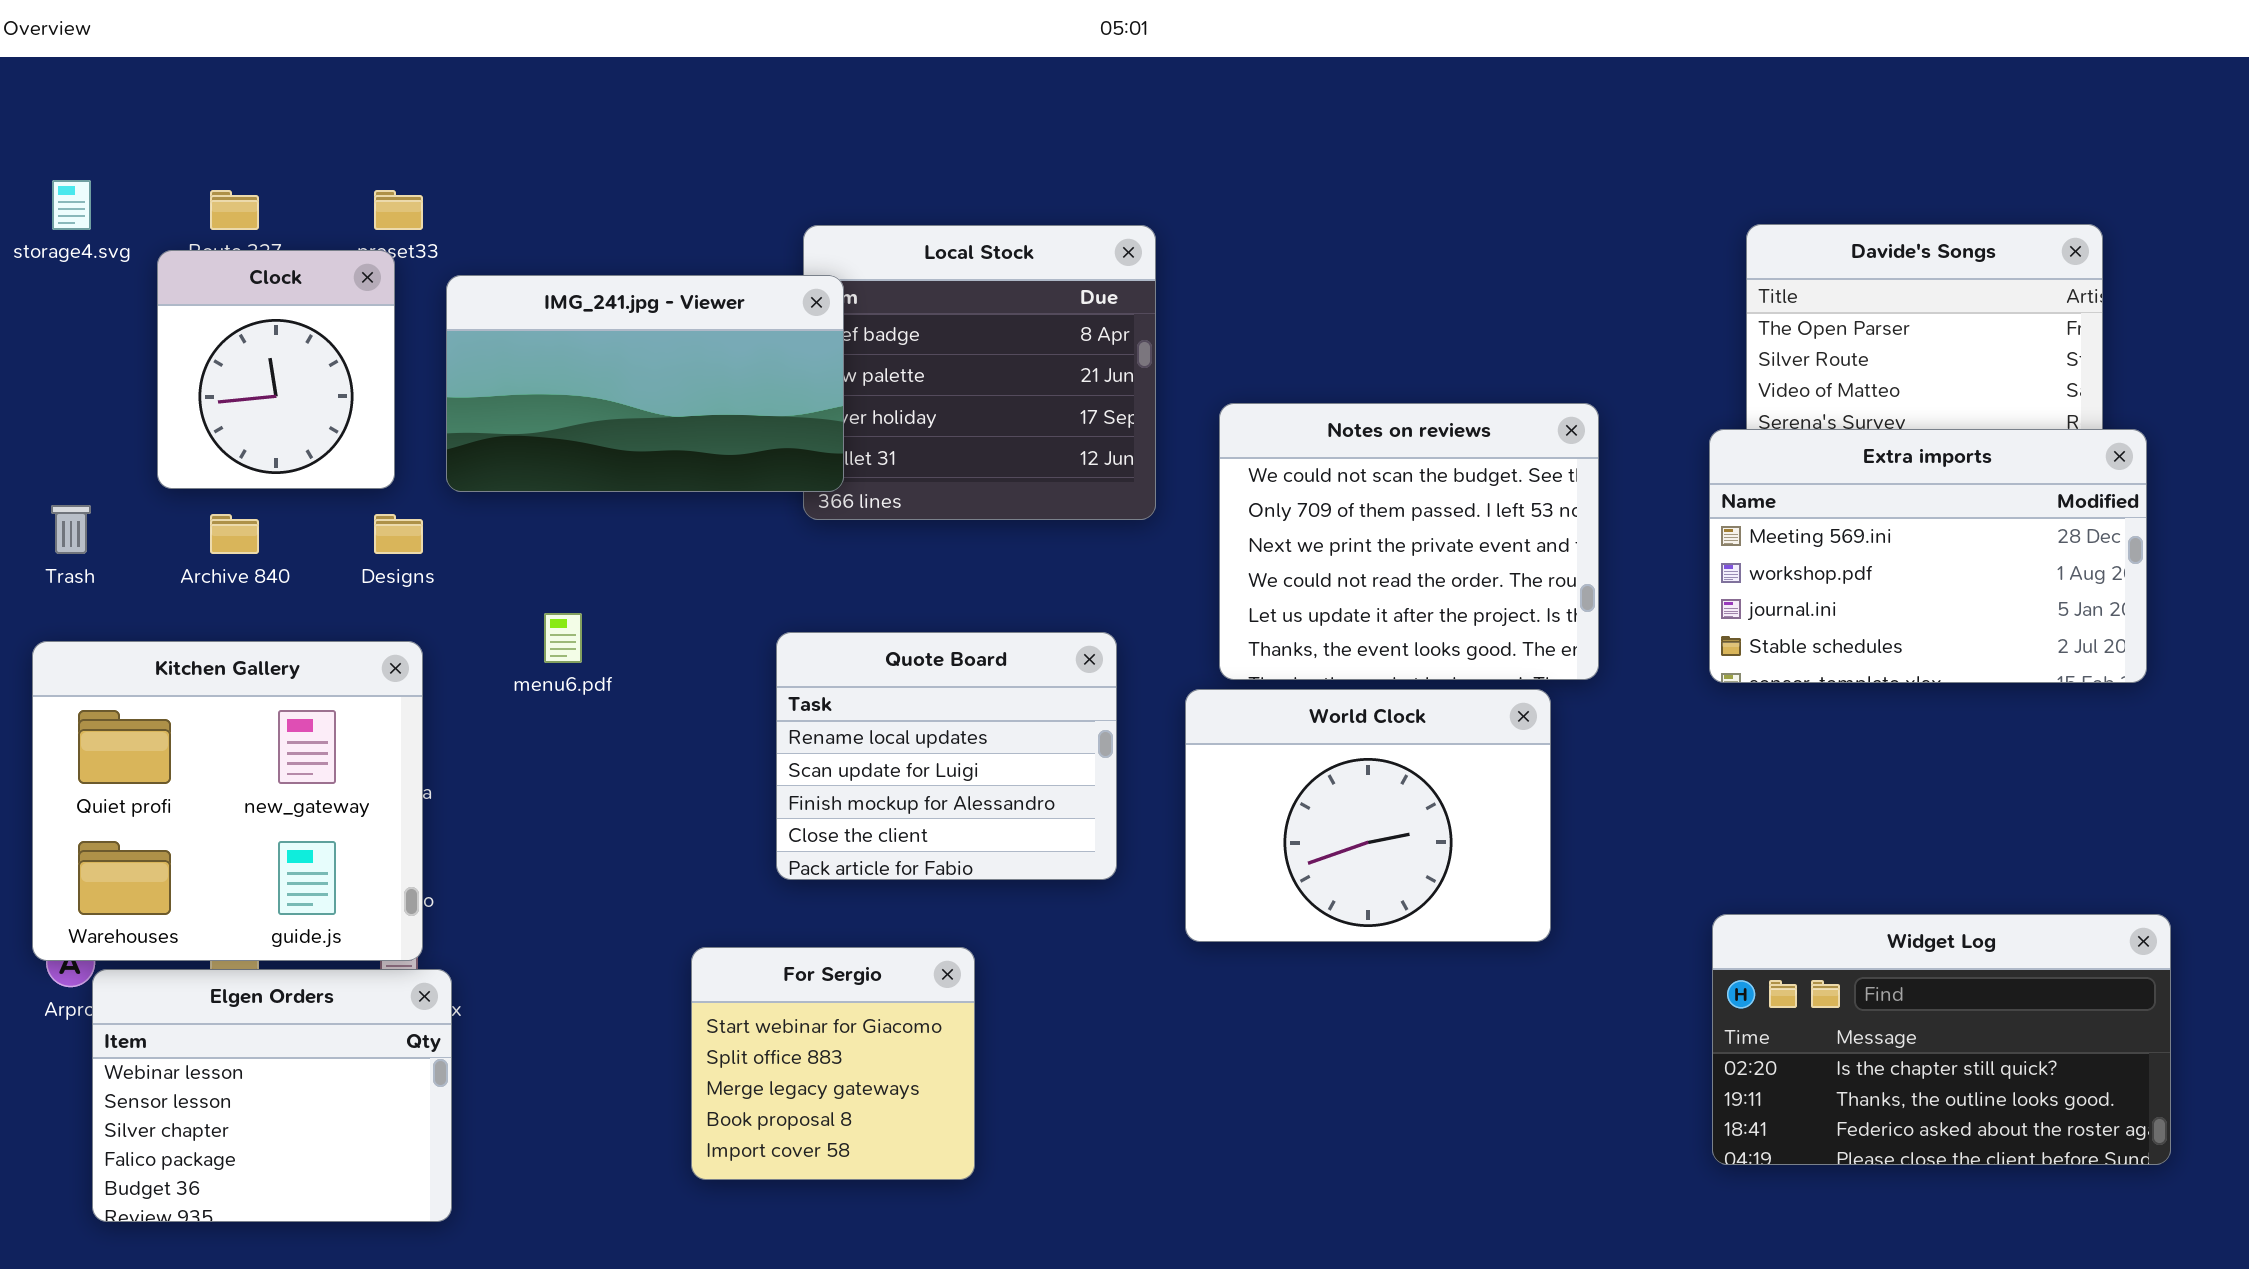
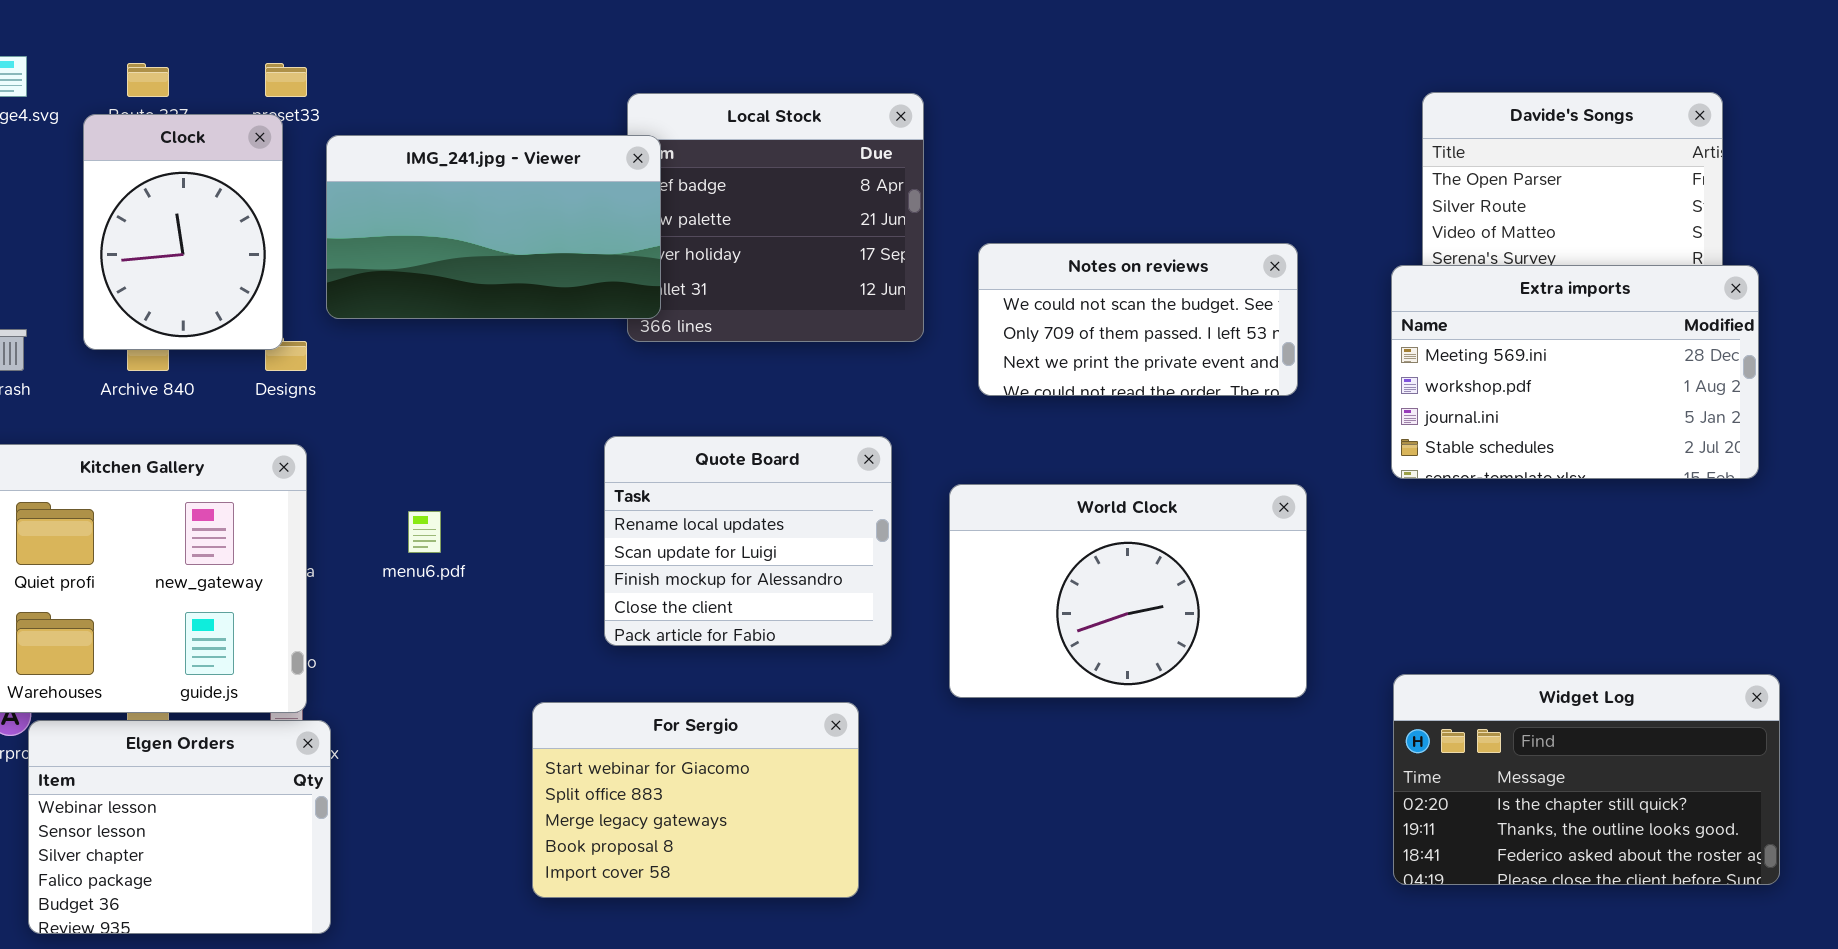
Clock: [157,250,395,489] -> [83,114,283,350], resized
Notes on reviews: [1219,403,1599,680] -> [978,243,1298,396], resized
menu6.pdf: [544,613,582,663] -> [408,511,441,553], moved
World Clock: [1185,689,1551,942] -> [949,484,1307,698], resized
For Sergio: [691,947,975,1180] -> [532,702,859,898], resized

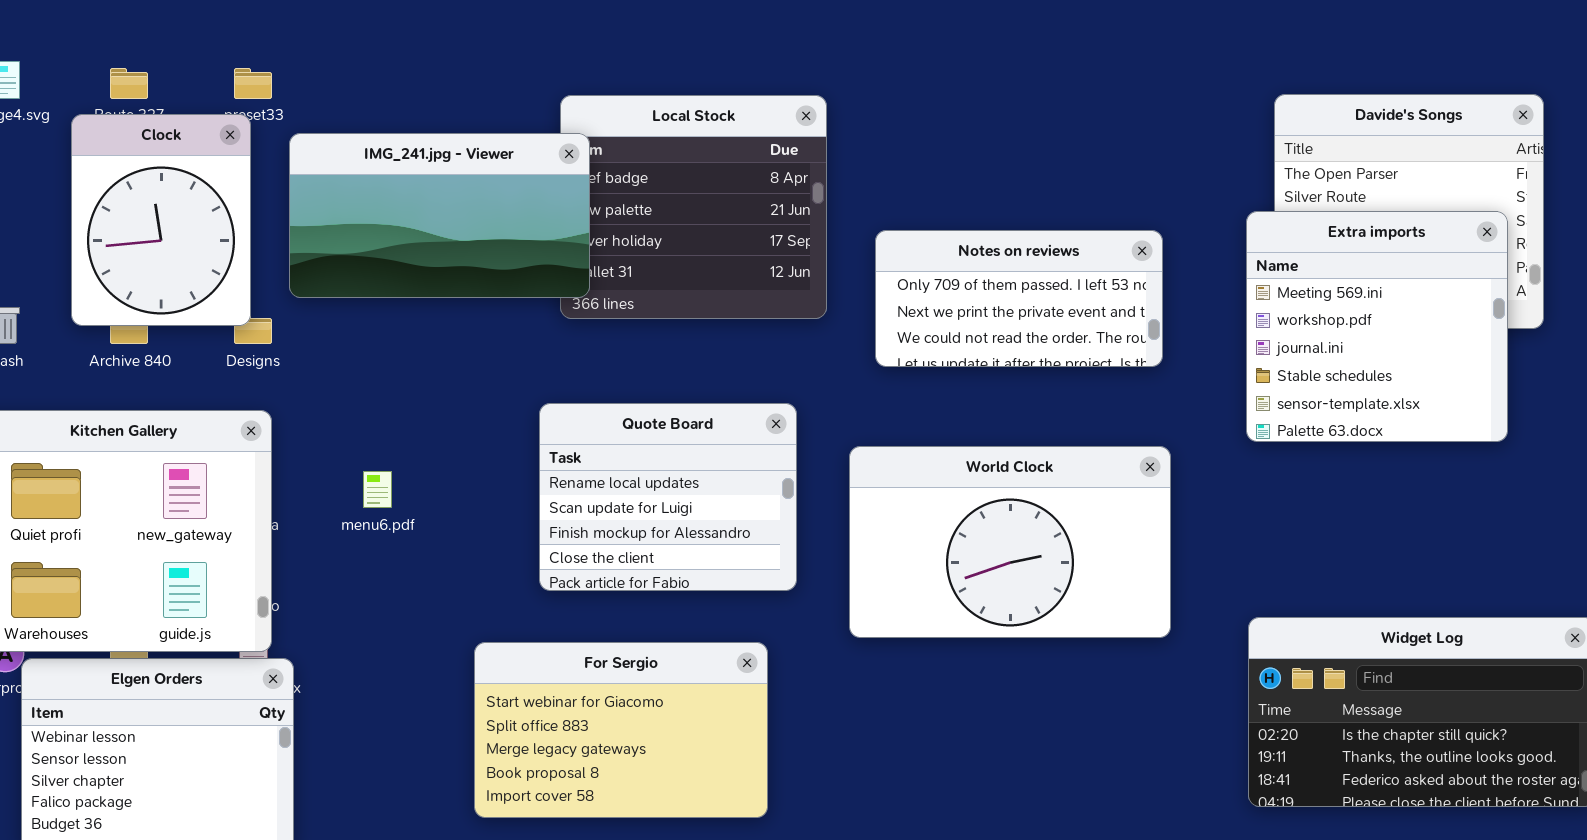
Notes on reviews: [978,243,1298,396] -> [875,230,1163,367], scrolled down 1 row
Extra imports: [1391,265,1759,479] -> [1246,211,1508,442], resized

